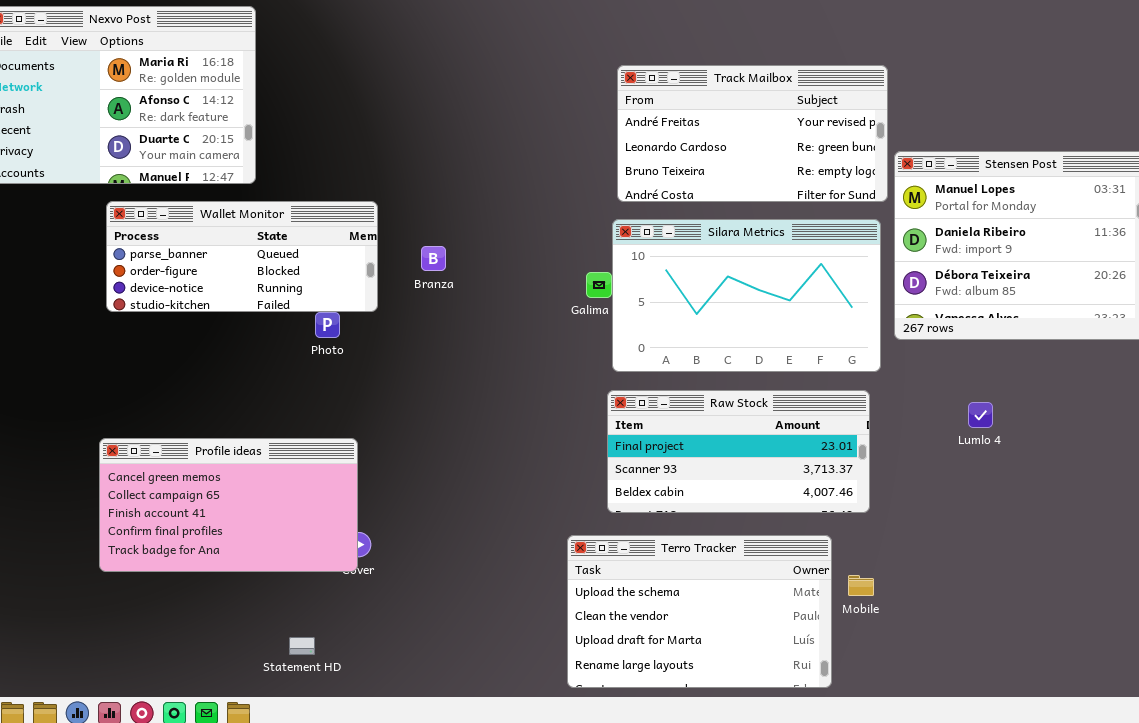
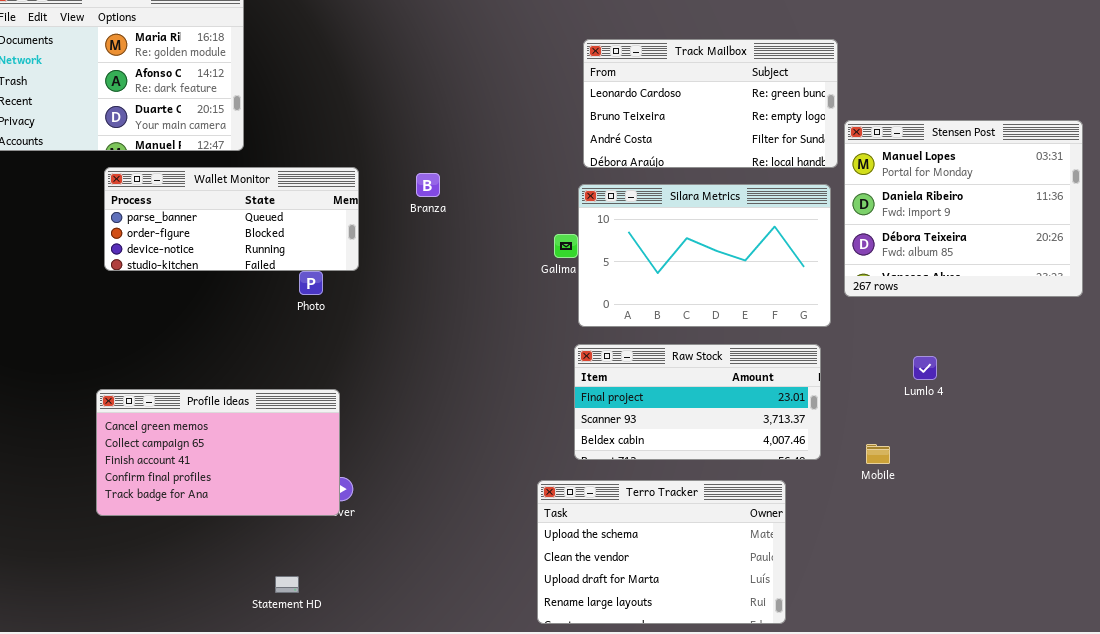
Track Mailbox: [617,65,888,202] -> [583,39,838,168], scrolled down 1 row
Branza: [421,246,446,271] -> [416,173,440,197], moved
Mobile: [848,575,874,596] -> [866,444,890,464], moved

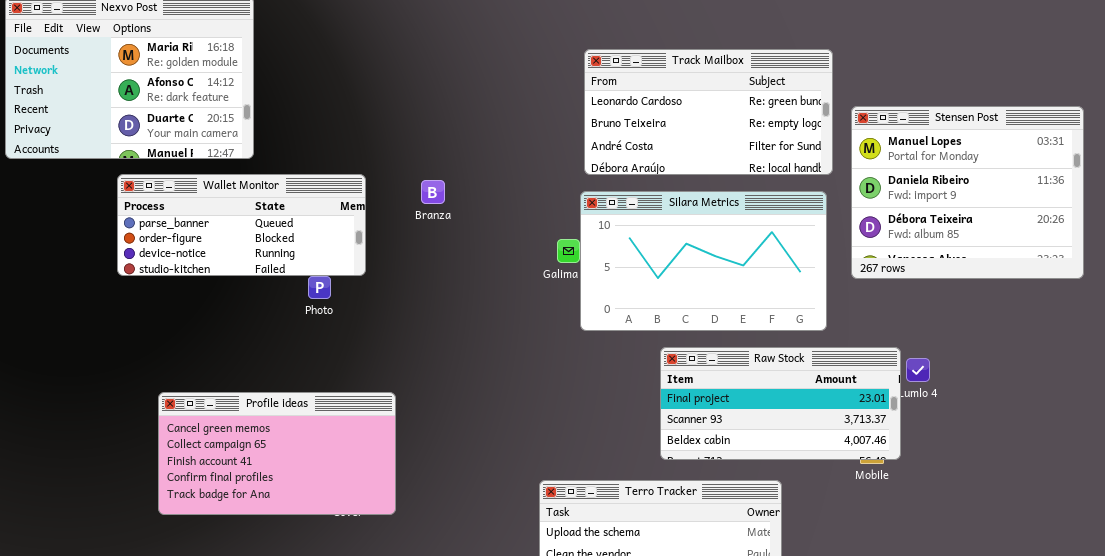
Stensen Post: [844,120,1083,297] -> [851,106,1084,279], moved
Raw Stock: [574,344,821,460] -> [660,347,901,460], moved
Profile ideas: [96,389,340,516] -> [158,392,396,515], moved

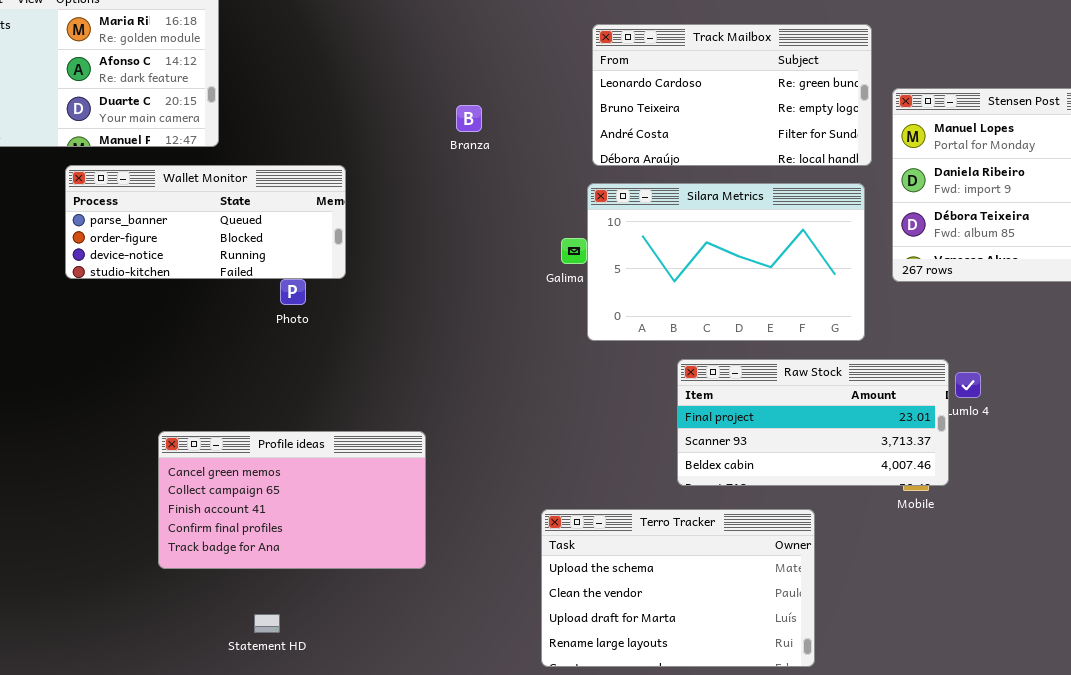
Branza: [421,180,445,204] -> [456,105,482,132], moved
Profile ideas: [158,392,396,515] -> [158,431,426,569], moved

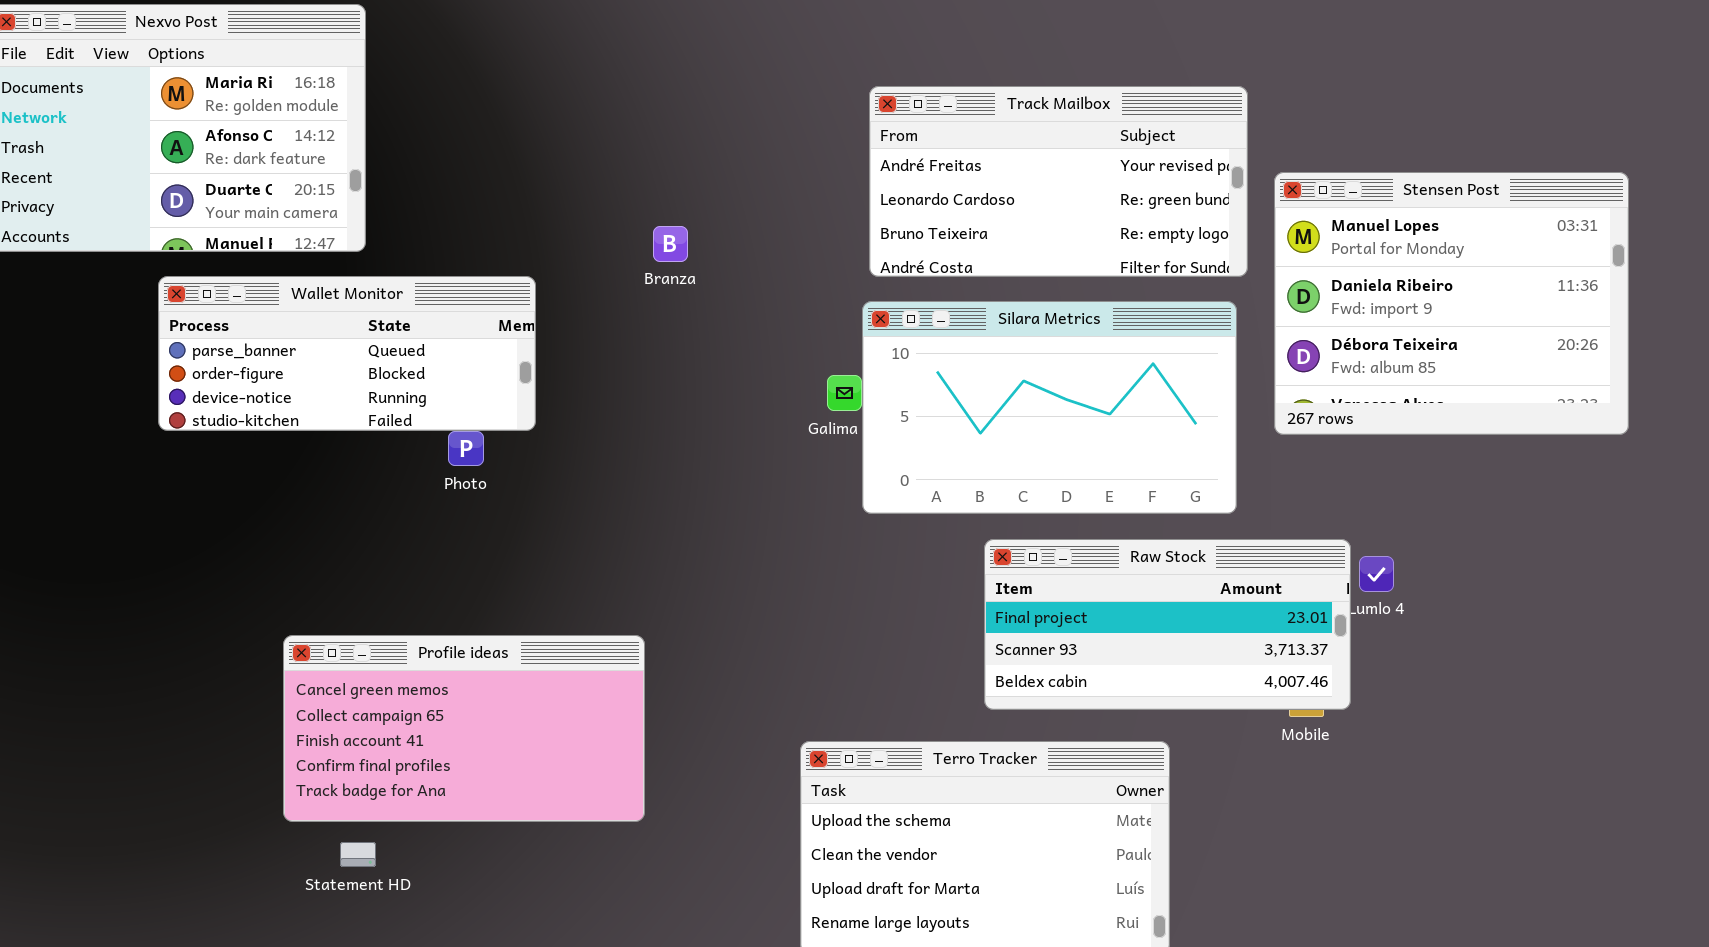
Track Mailbox: [592,24,872,166] -> [869,86,1248,277], scrolled up 1 row
Branza: [456,105,482,132] -> [653,226,688,262], moved
Statement HD: [254,614,280,633] -> [340,842,376,867], moved

